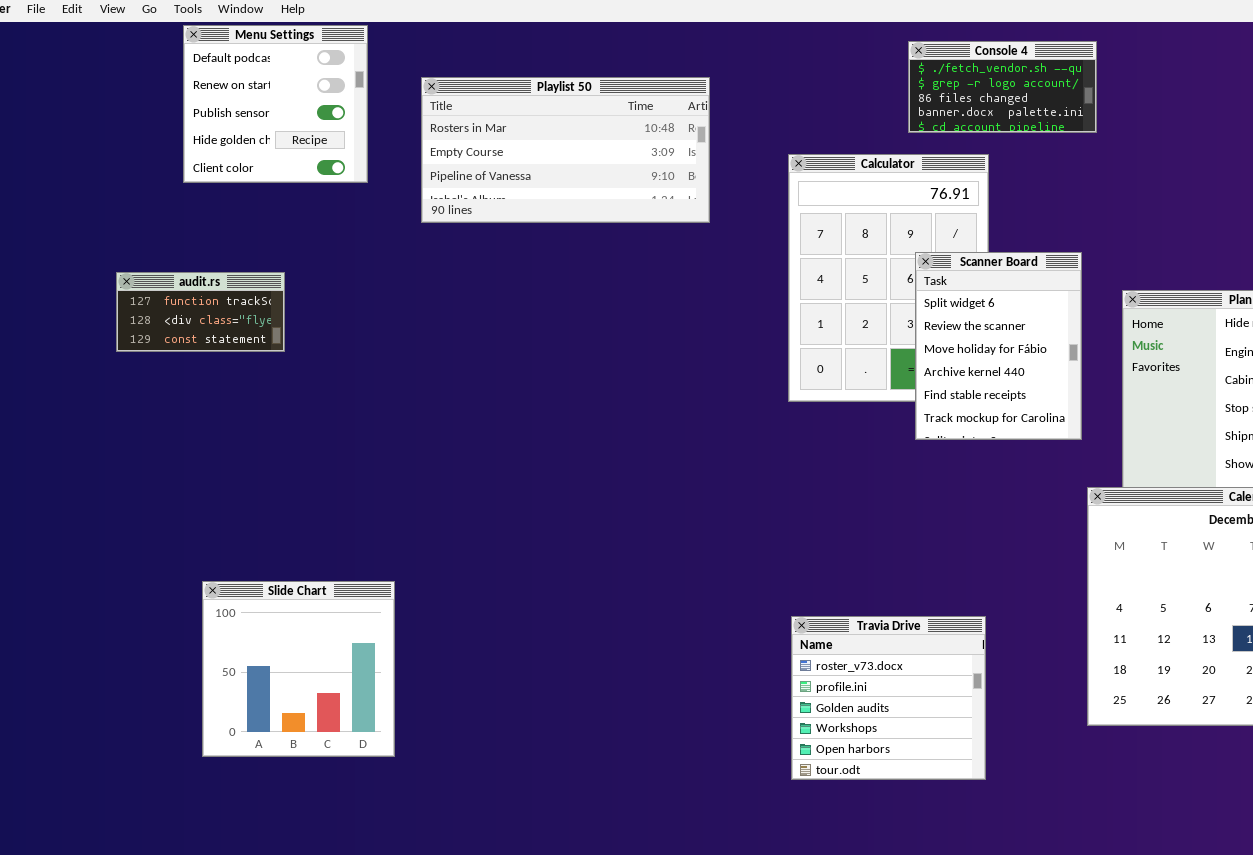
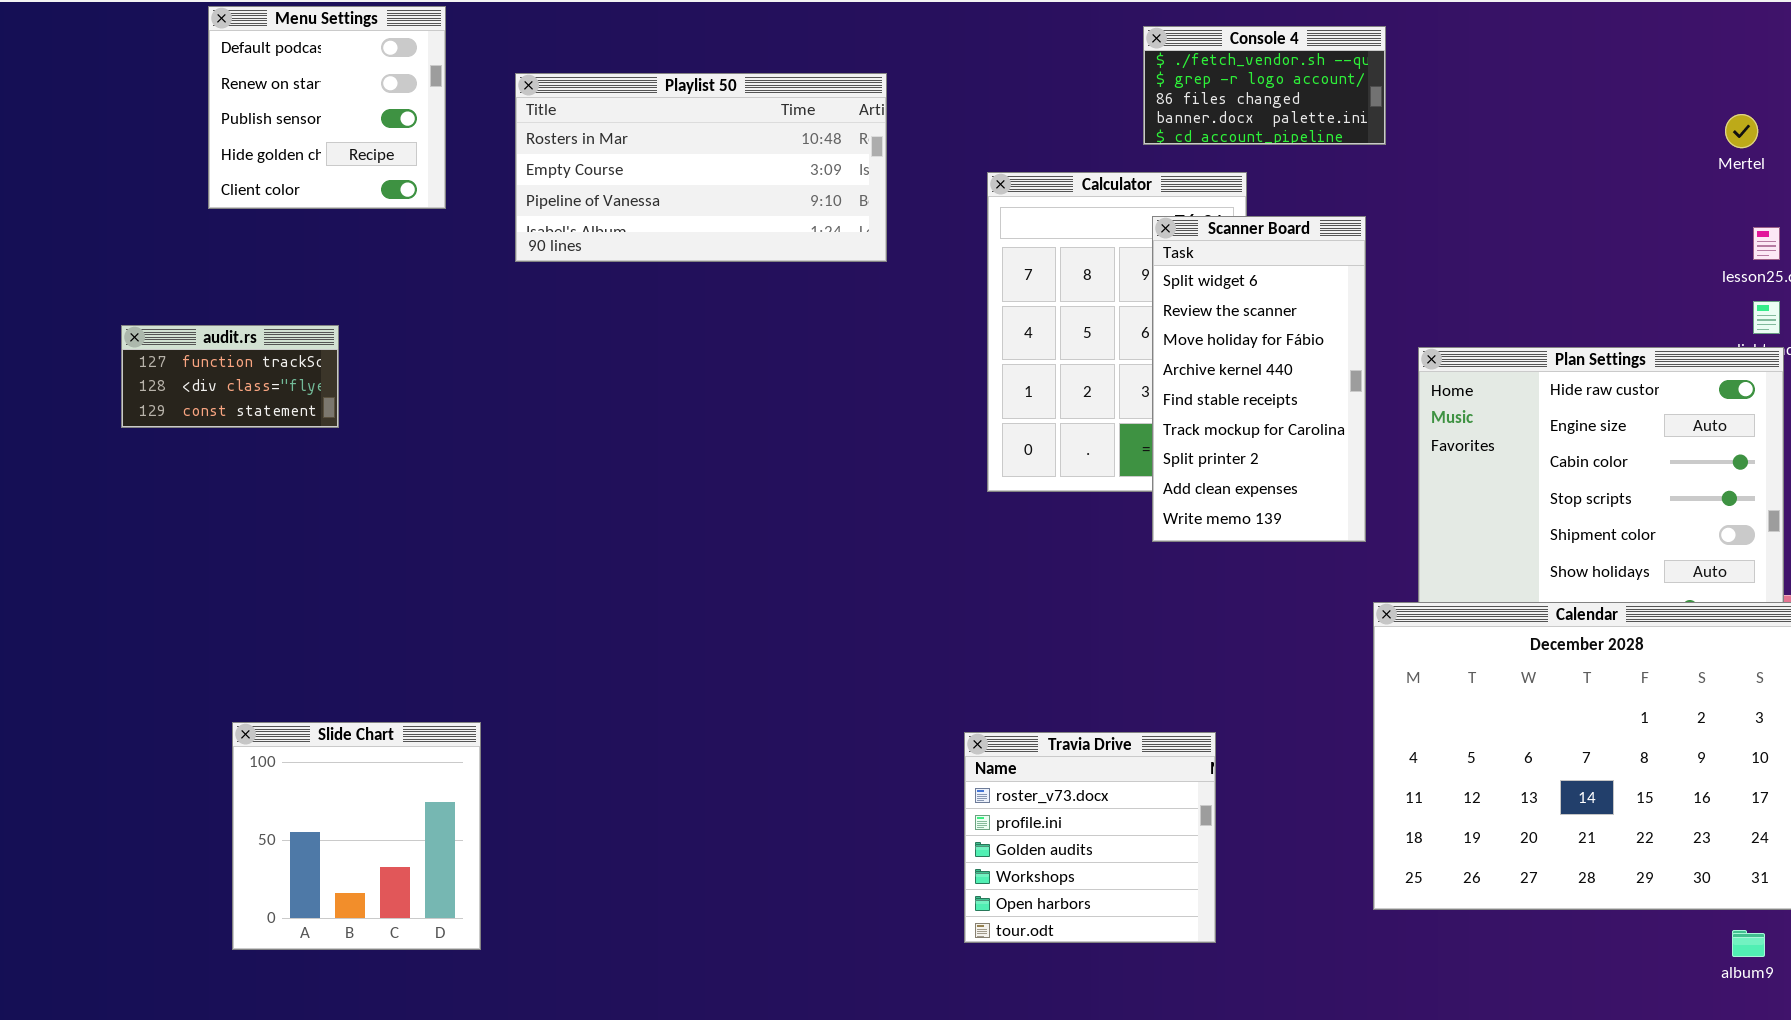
Scanner Board: [915,252,1082,440] -> [1152,216,1366,542], resized
Travia Drive: [791,616,986,780] -> [964,732,1216,943], moved

